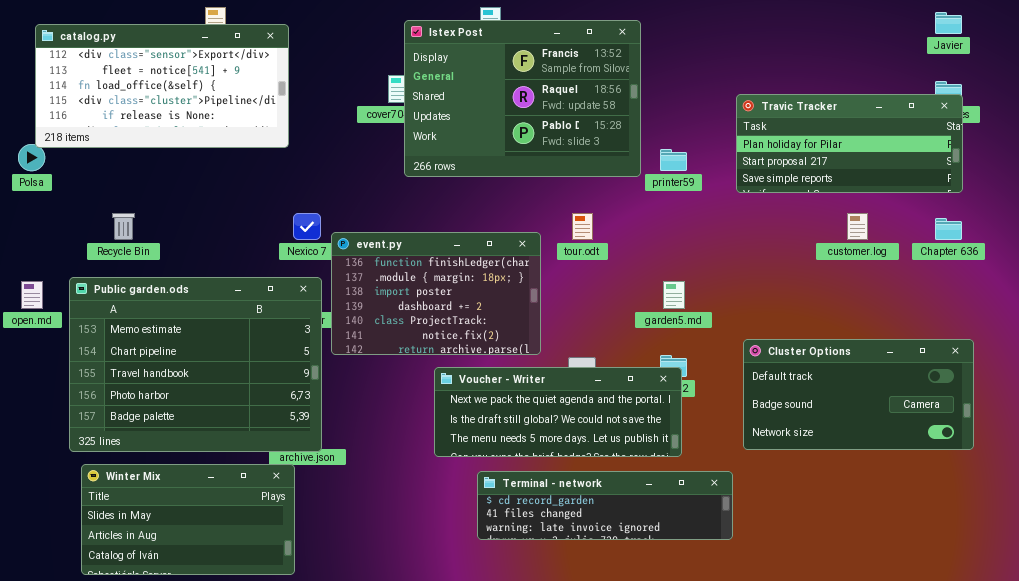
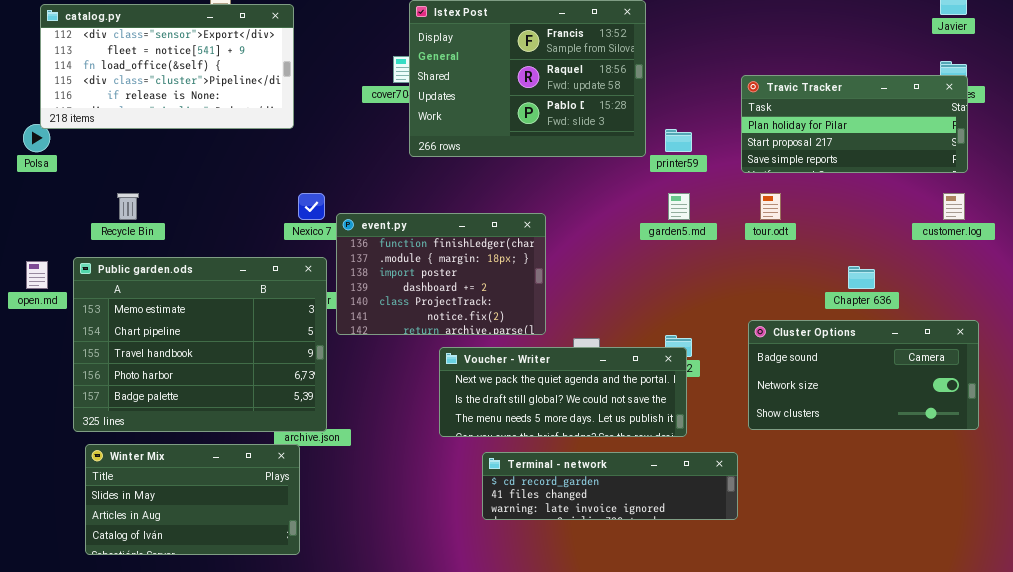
tour.odt: [572,213,593,240] -> [760,193,781,220], moved
customer.log: [847,213,868,240] -> [943,193,965,220], moved
Chapter 636: [935,218,962,240] -> [848,266,875,289], moved
garden5.md: [663,281,685,309] -> [668,193,690,220], moved
Cluster Options: [743,339,974,450] -> [748,320,979,430], scrolled down 1 row

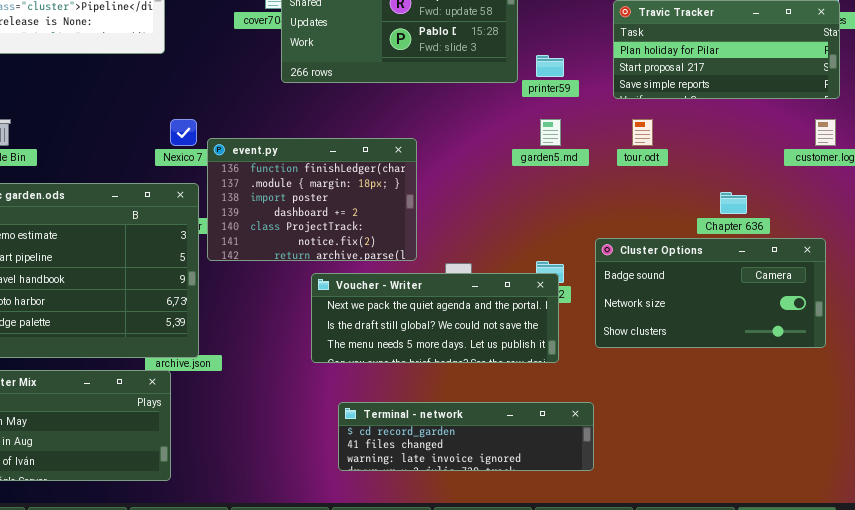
Cluster Options: [748,320,979,430] -> [595,238,826,348], moved
Terminal - network: [482,452,738,520] -> [338,402,594,471], moved

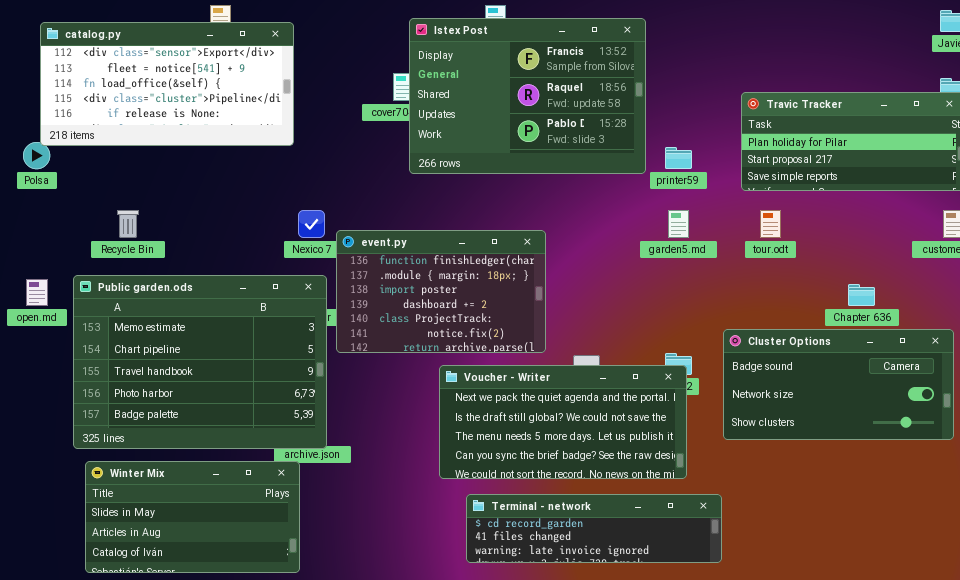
Voucher - Writer: [311,273,559,363] -> [439,365,687,479], resized

